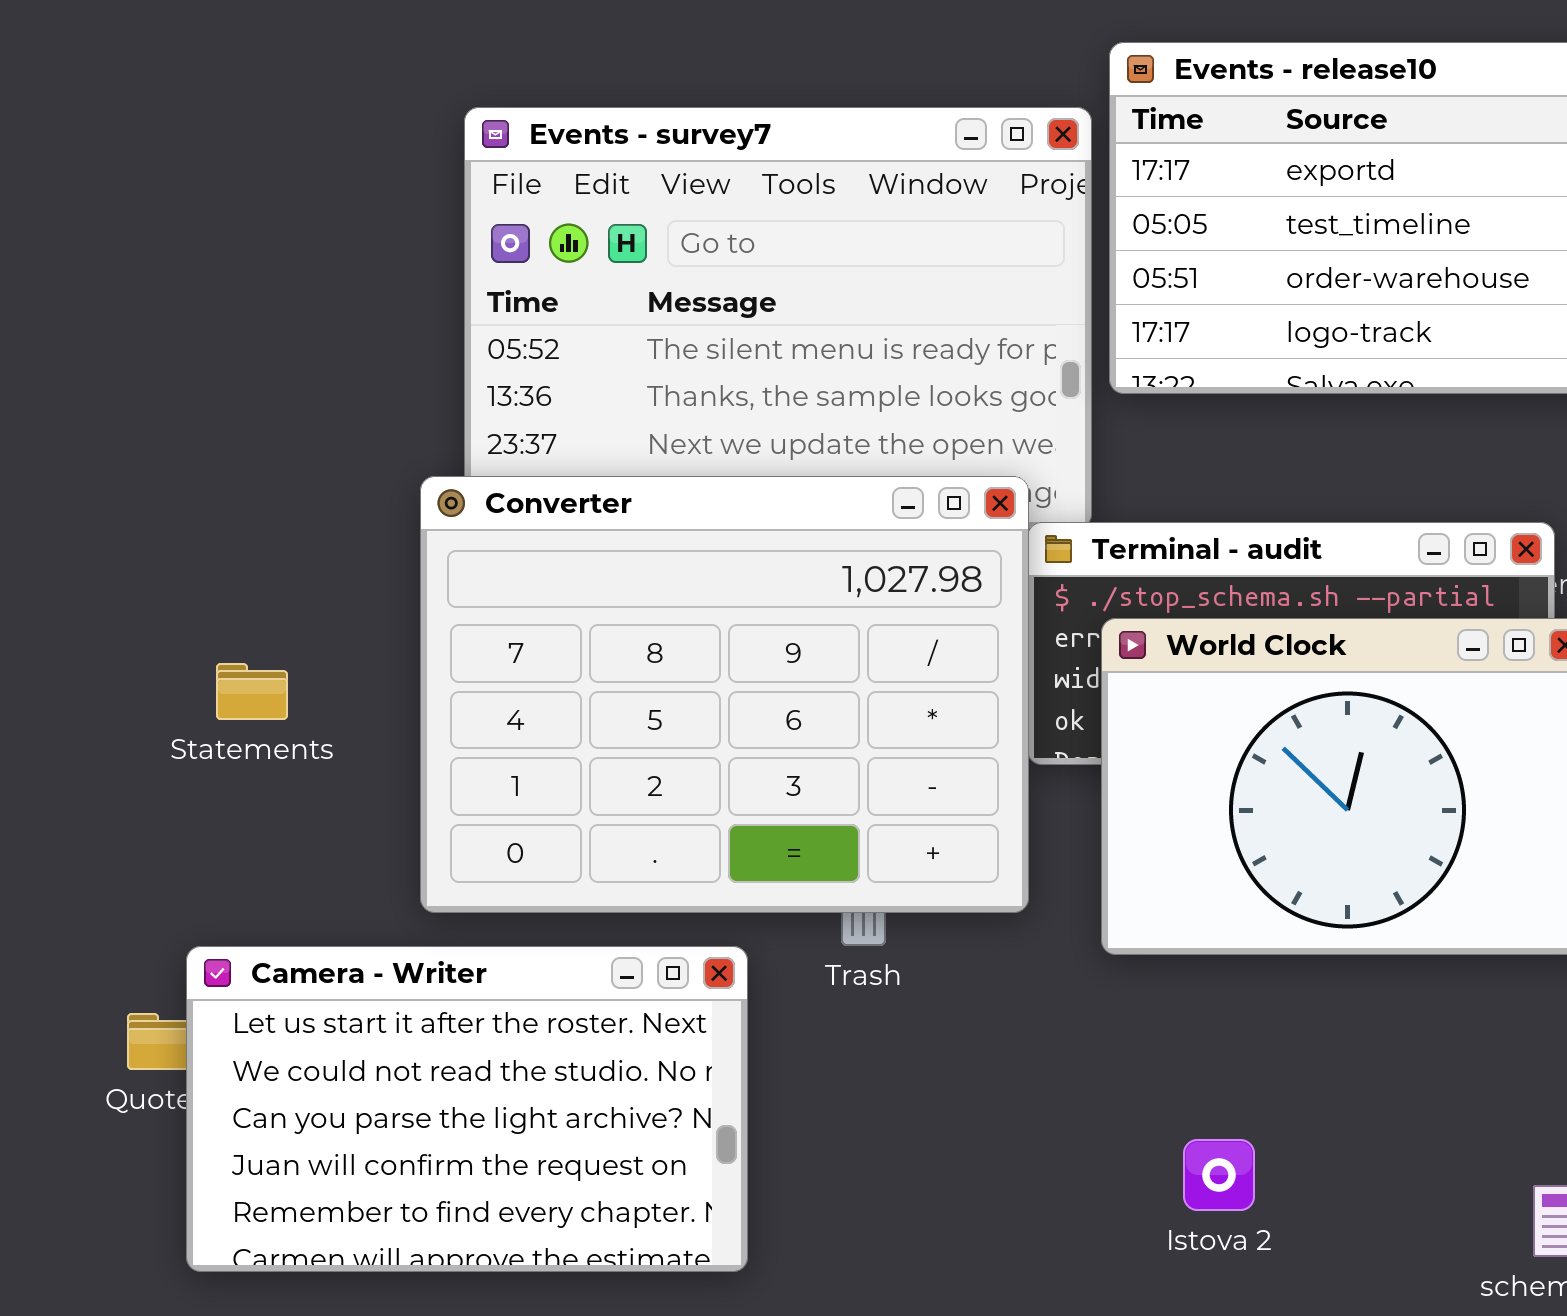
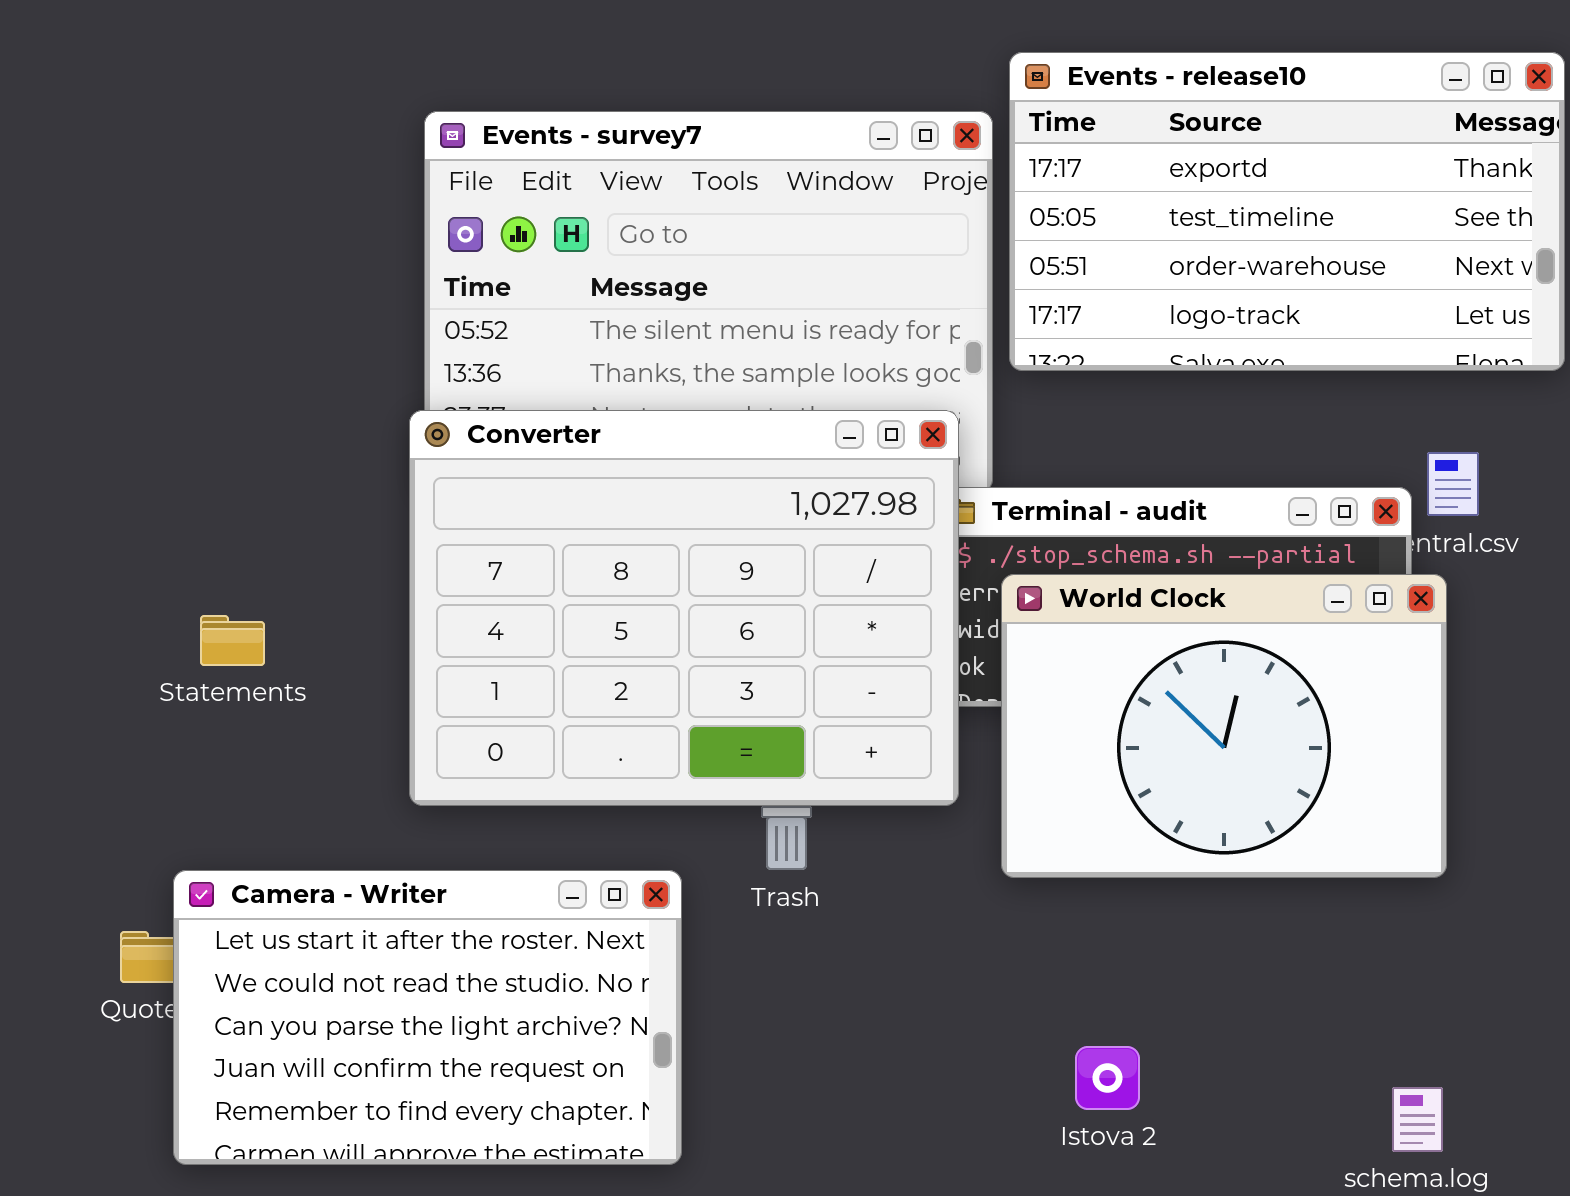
Converter: [420,476,1029,913] -> [409,410,959,806], moved

